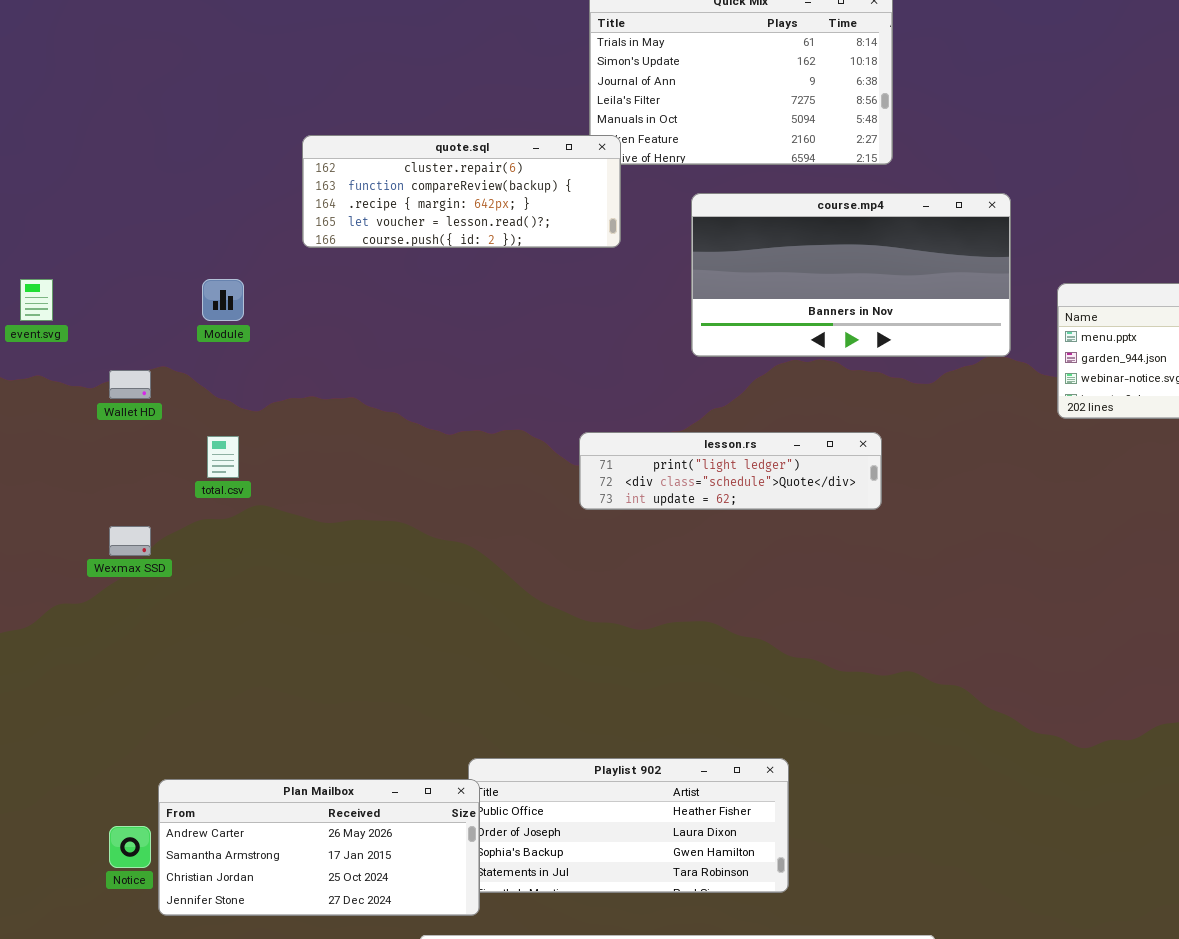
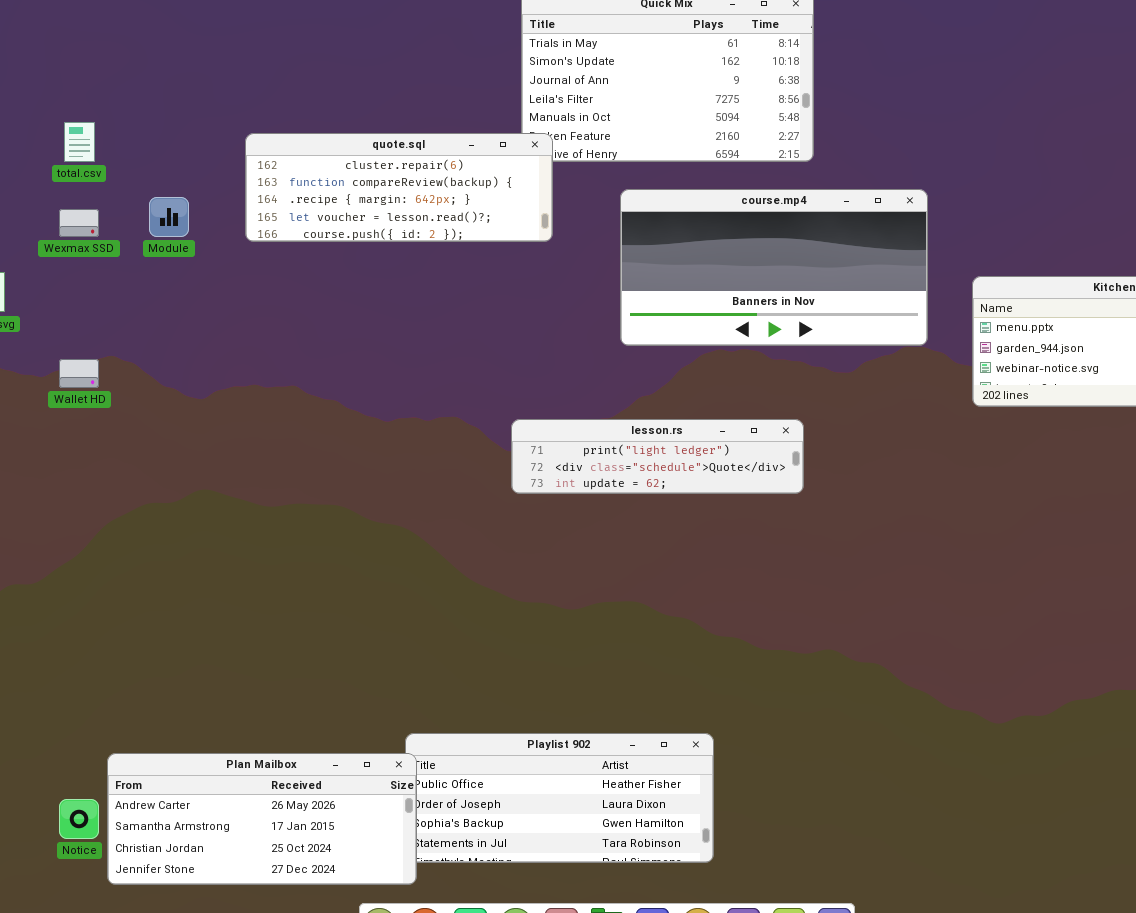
Module: [202,279,244,321] -> [149,197,189,237], moved
total.csv: [207,436,239,478] -> [64,122,95,162], moved
Wexmax SSD: [109,526,151,556] -> [59,209,99,237], moved

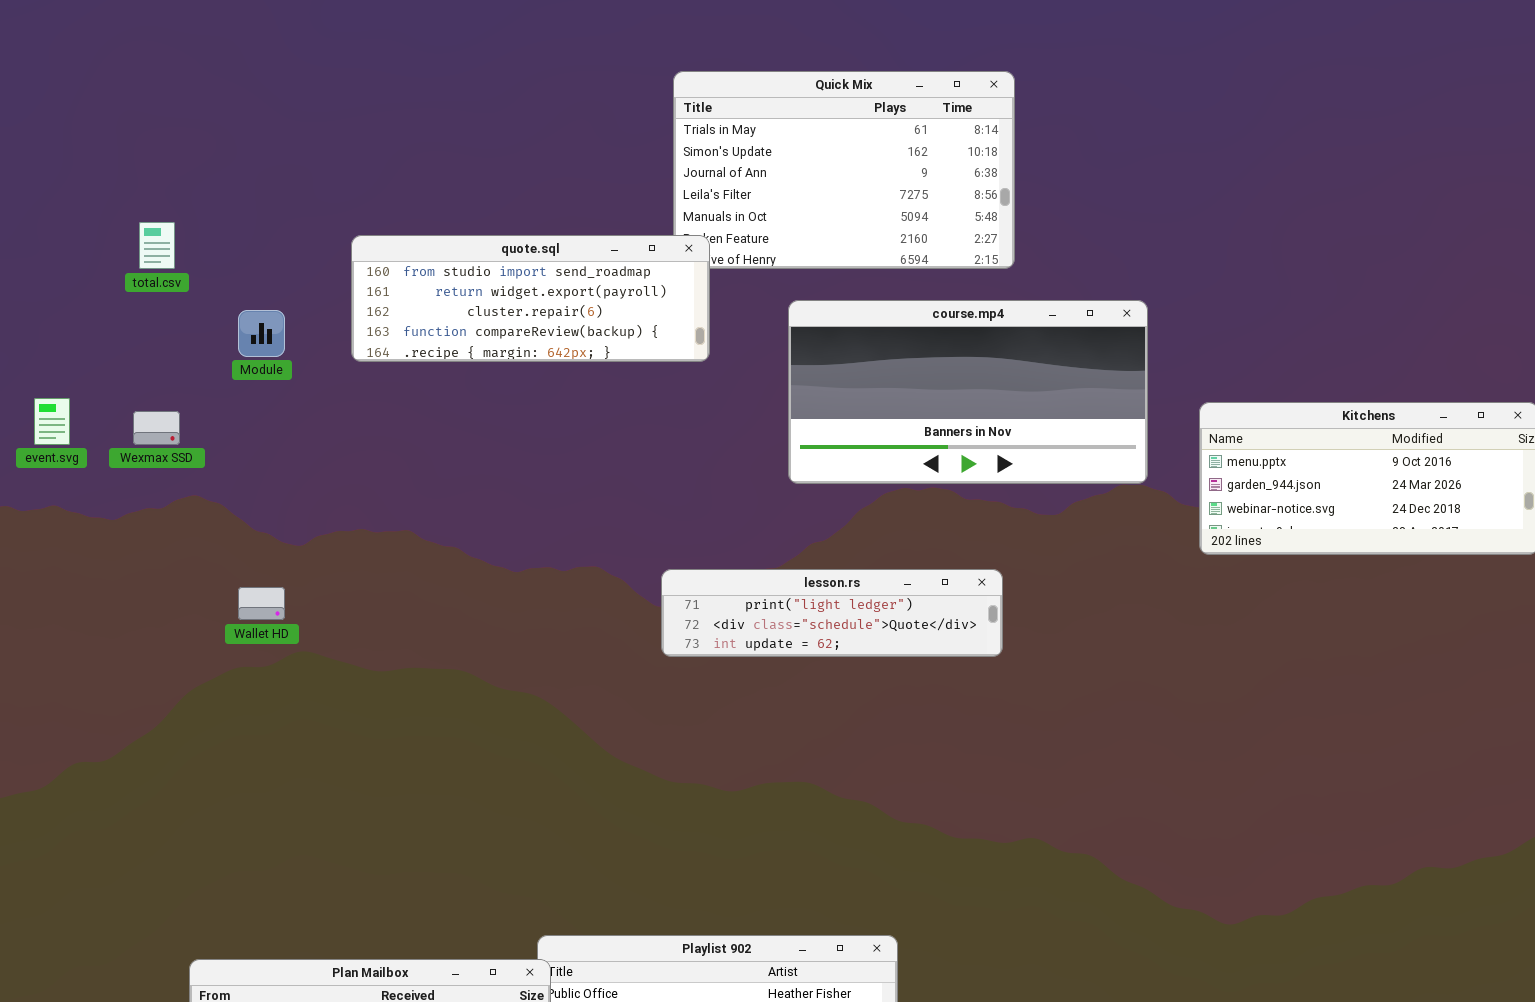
quote.sql: [245,133,553,242] -> [351,235,710,362], scrolled up 2 rows
Wexmax SSD: [59,209,99,237] -> [133,411,180,445], moved
Wallet HD: [59,359,99,388] -> [238,587,285,620], moved

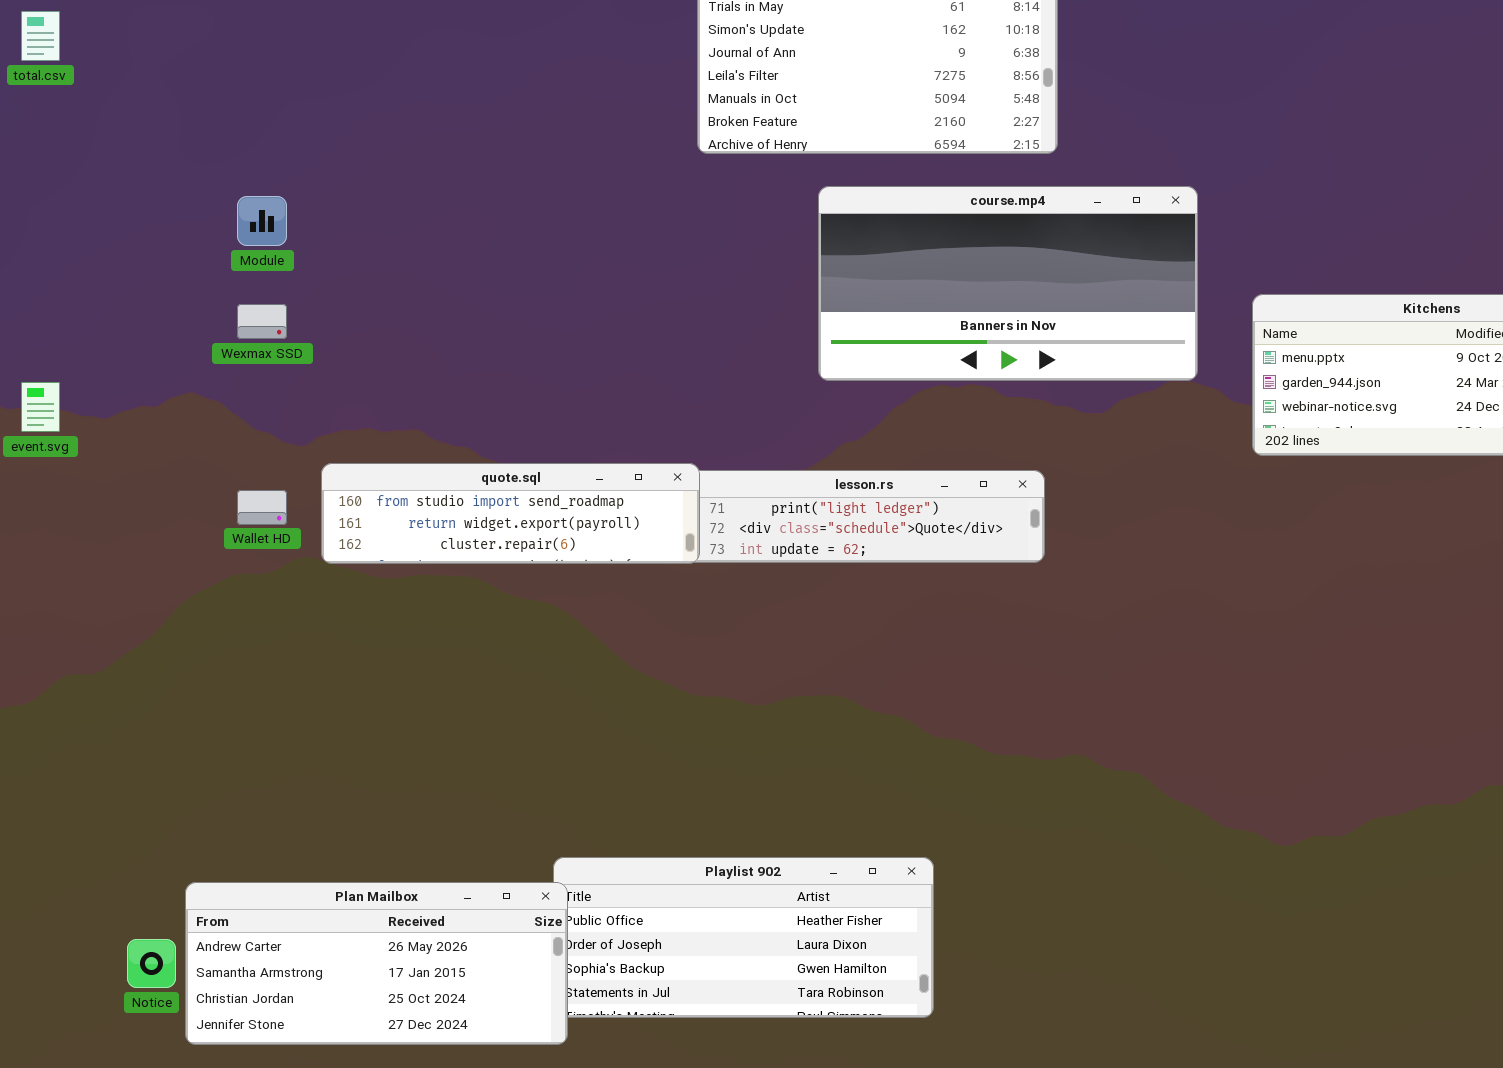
total.csv: [139,222,175,269] -> [21,11,60,61], moved
quote.sql: [351,235,710,362] -> [321,463,700,564], moved, resized
event.svg: [34,398,70,445] -> [21,382,60,432], moved
Wexmax SSD: [133,411,180,445] -> [237,304,287,339], moved

